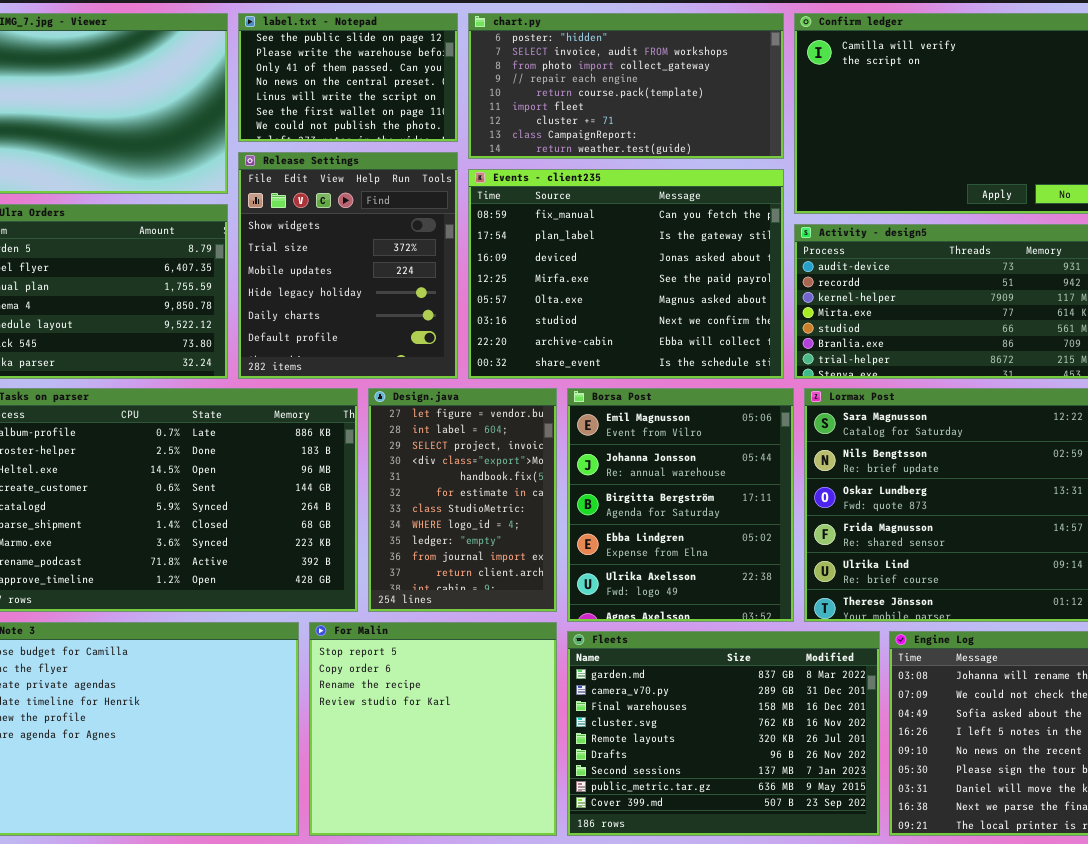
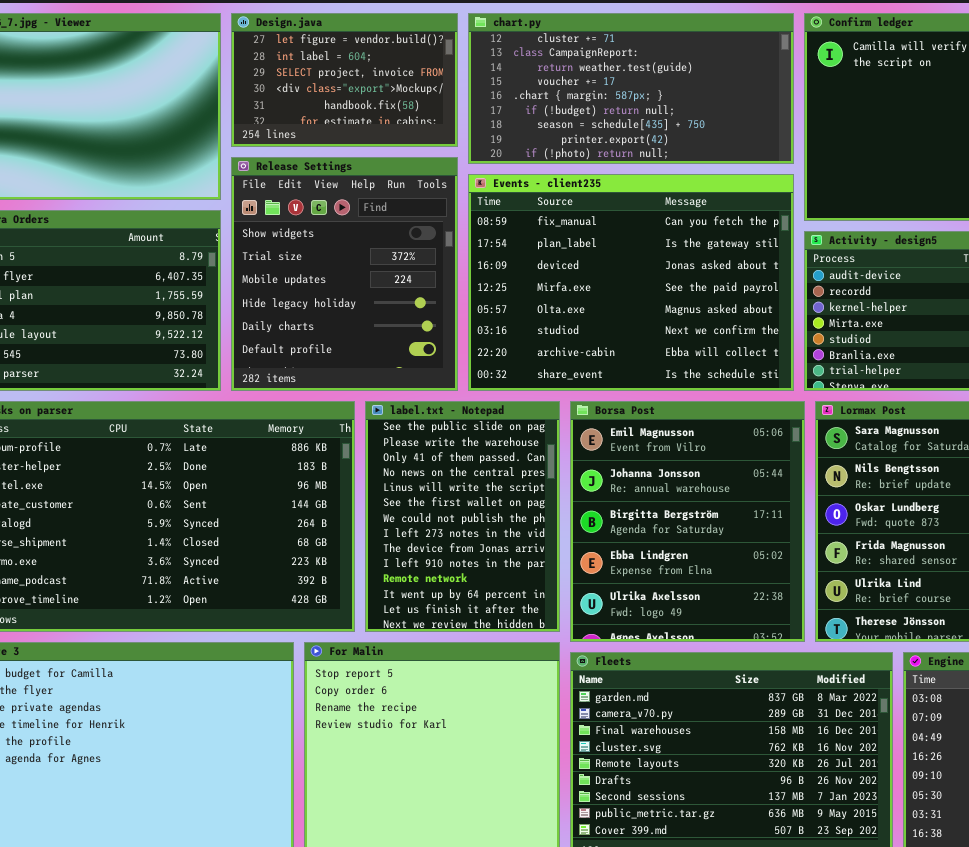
label.txt - Notepad: [238,13,458,142] -> [365,401,560,632], moved, resized
chart.py: [468,13,784,159] -> [468,13,794,164], scrolled down 6 rows
Design.java: [368,388,557,612] -> [231,13,458,147], moved, resized

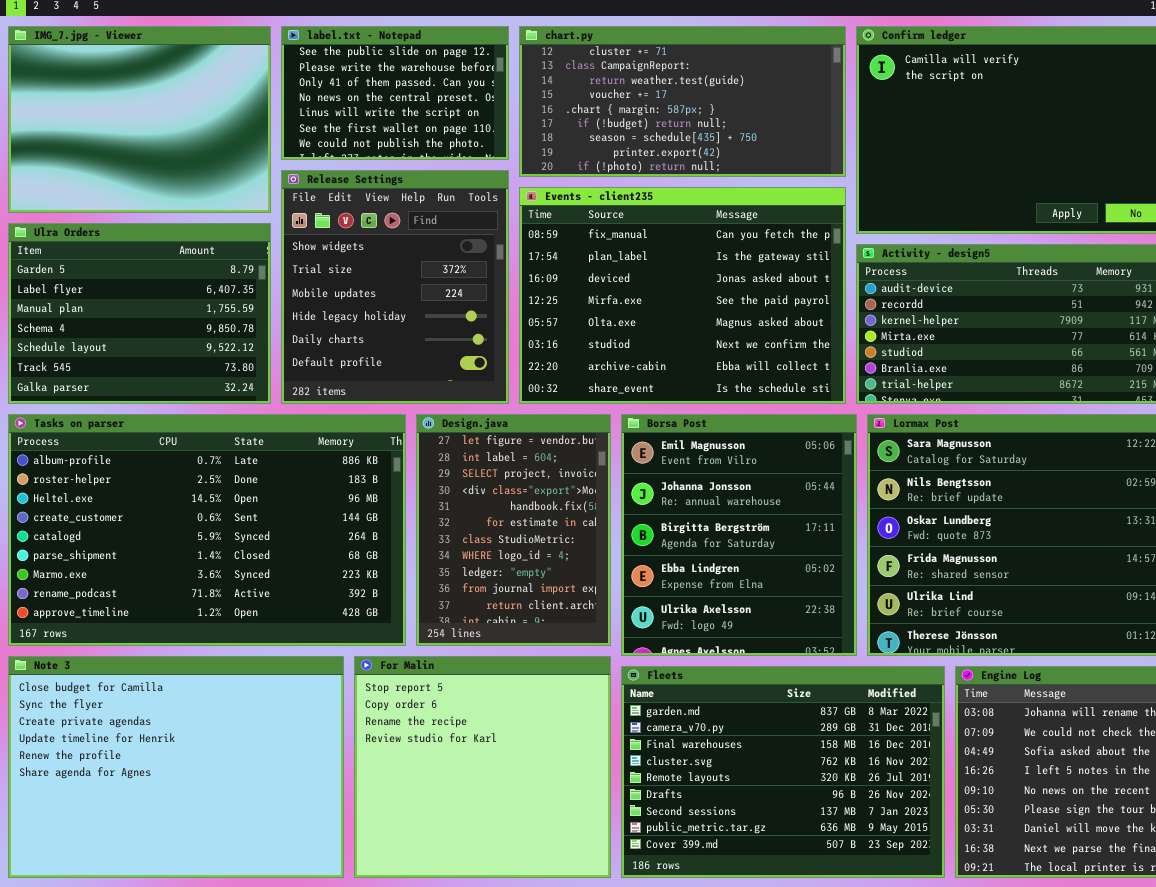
Design.java: [231,13,458,147] -> [416,414,611,646], moved, resized
label.txt - Notepad: [365,401,560,632] -> [281,26,509,160], moved, resized

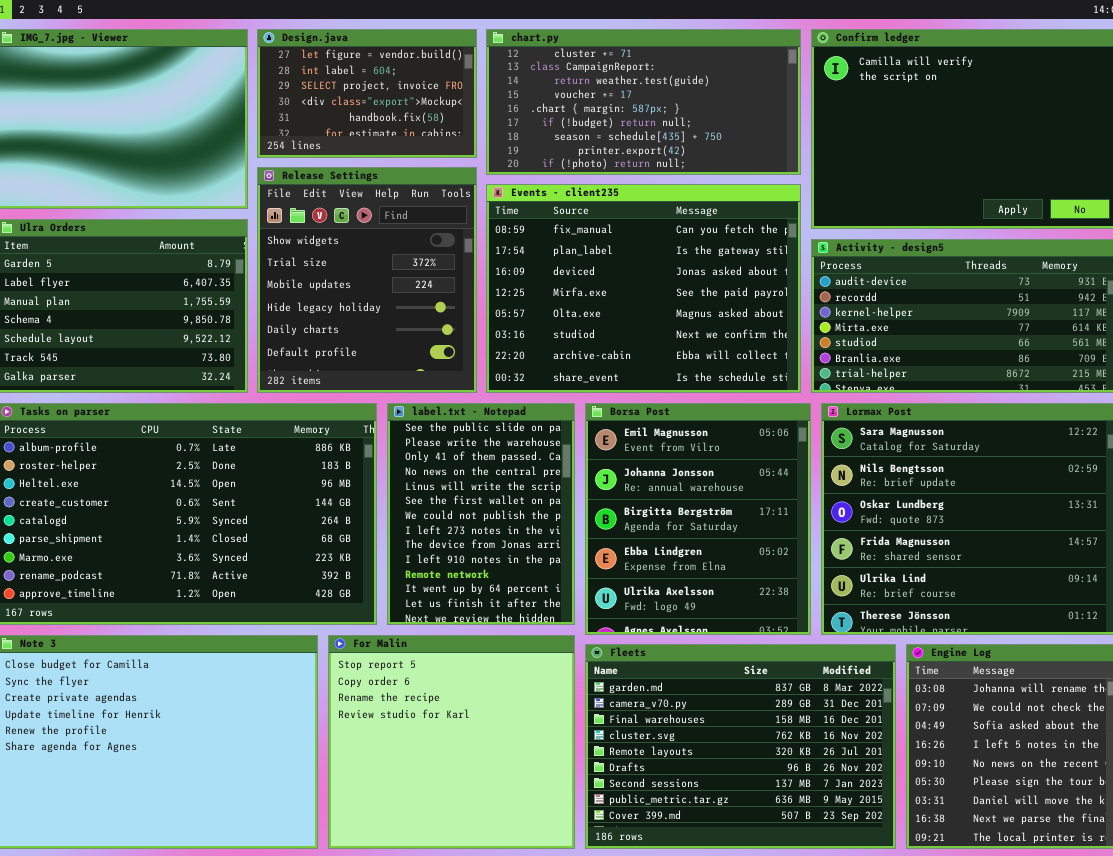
label.txt - Notepad: [281,26,509,160] -> [387,403,575,625], moved, resized
Design.java: [416,414,611,646] -> [257,29,477,158], moved, resized

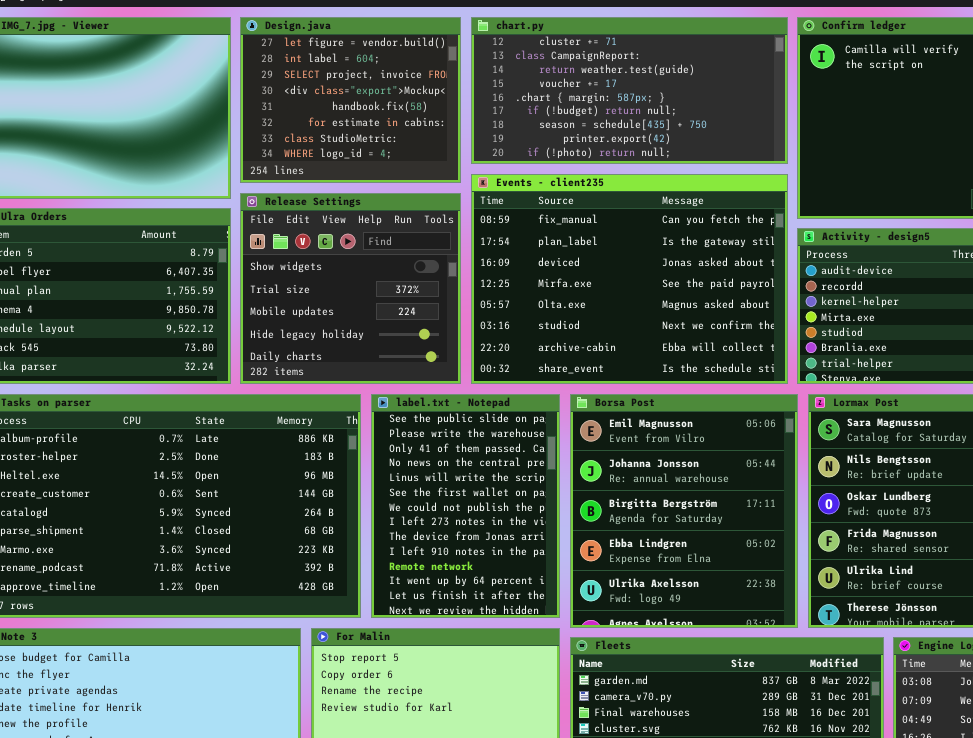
Design.java: [257,29,477,158] -> [240,17,461,183], resized
Release Settings: [257,167,477,393] -> [240,193,461,384], resized

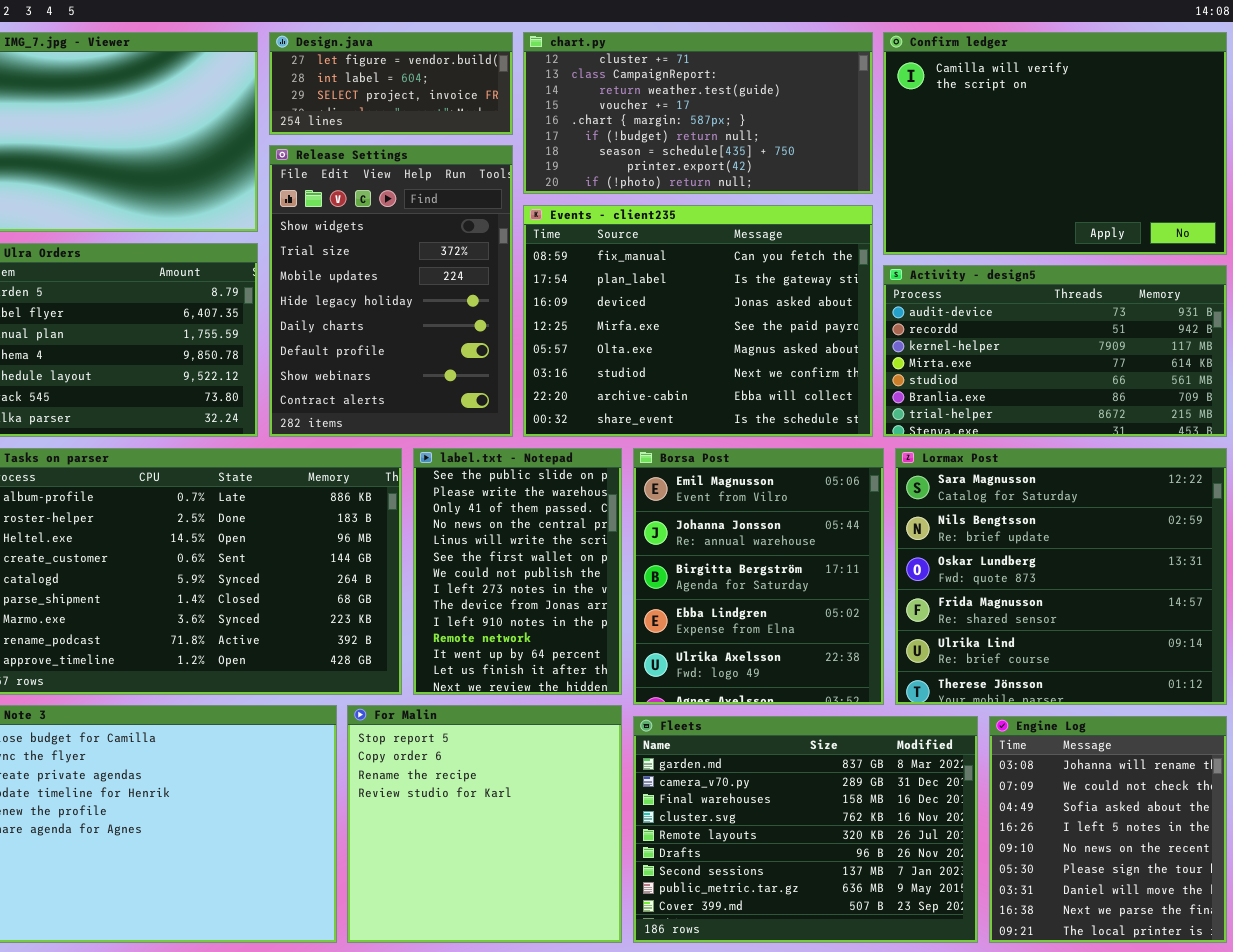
Design.java: [240,17,461,183] -> [269,32,513,135], resized
Release Settings: [240,193,461,384] -> [269,145,513,437], resized

